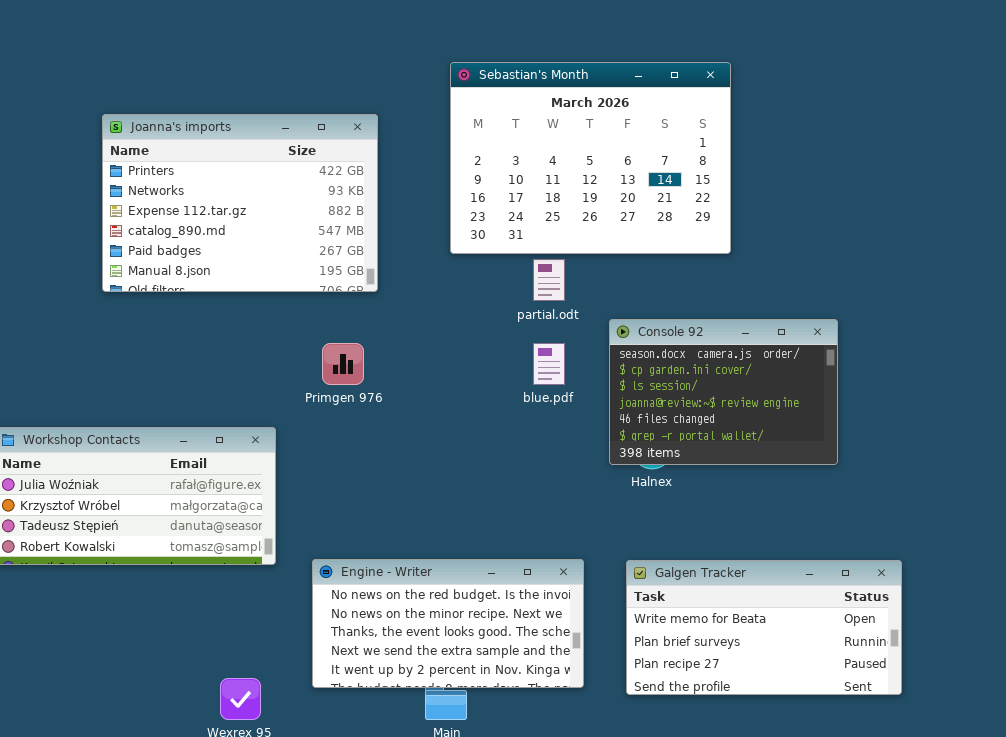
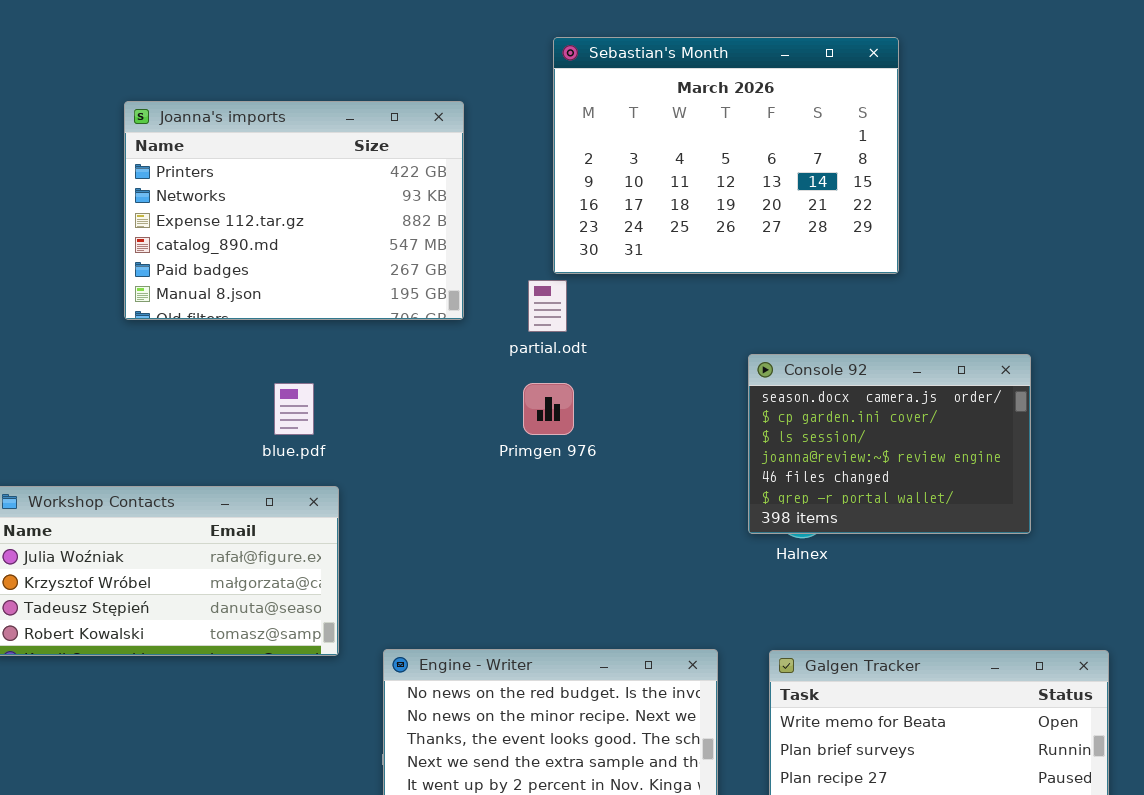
partial.odt: [533,259,565,301] -> [528,280,567,332], moved
Primgen 976: [322,343,364,385] -> [523,383,574,435], moved
blue.pdf: [533,343,565,385] -> [274,383,314,435], moved

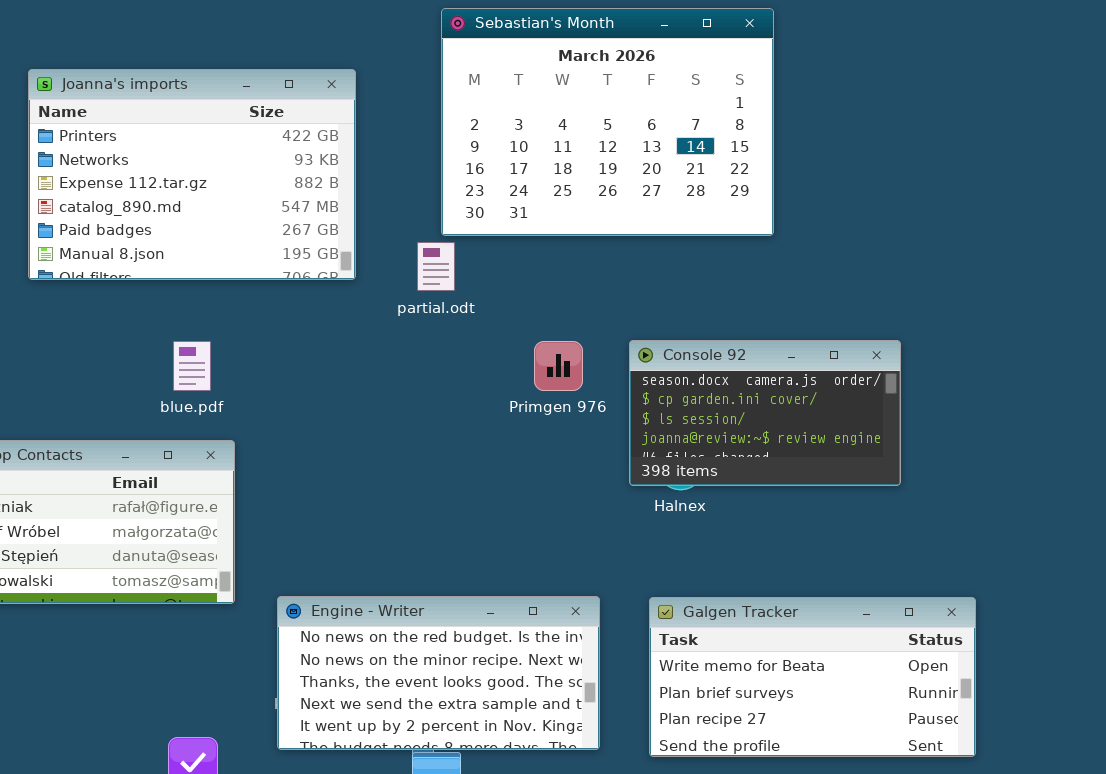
Console 92: [748,354,1031,534] -> [629,340,901,486], resized
Primgen 976: [523,383,574,435] -> [534,341,583,391], moved

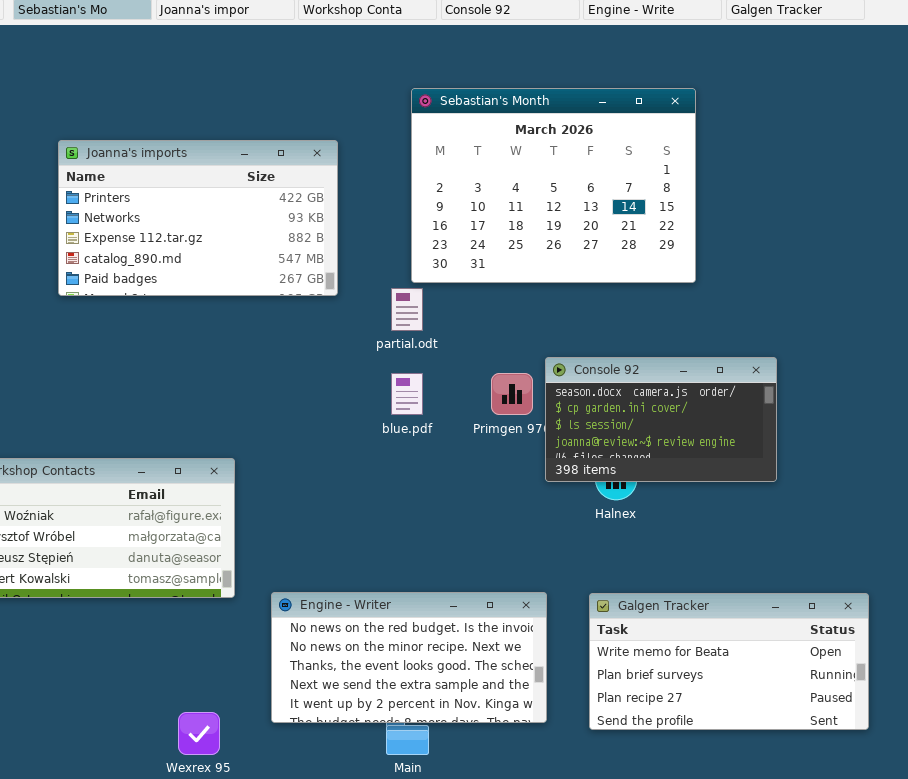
Joanna's imports: [28,69,356,280] -> [58,140,338,296], resized
Console 92: [629,340,901,486] -> [545,357,777,482], moved
blue.pdf: [173,341,211,391] -> [391,373,423,415], moved

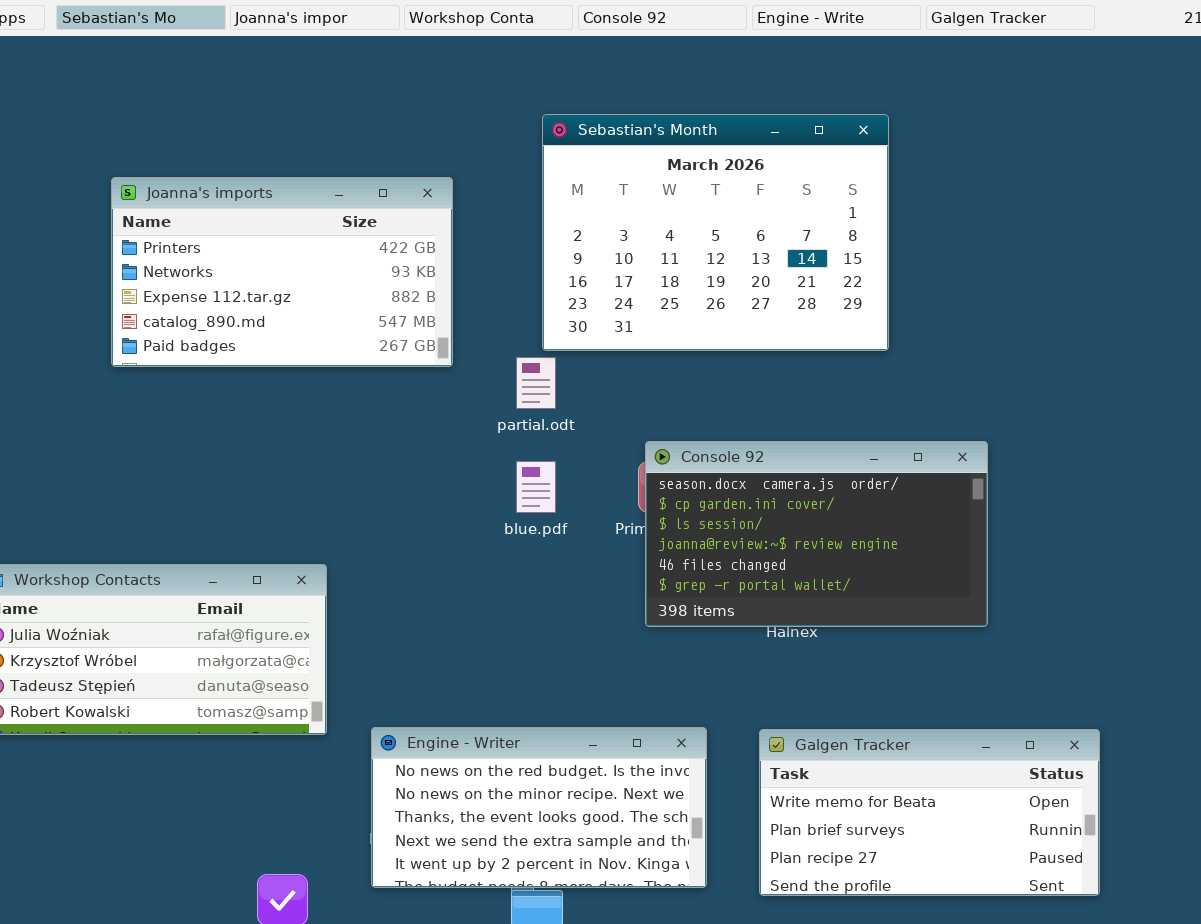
Console 92: [545,357,777,482] -> [645,441,988,627], resized

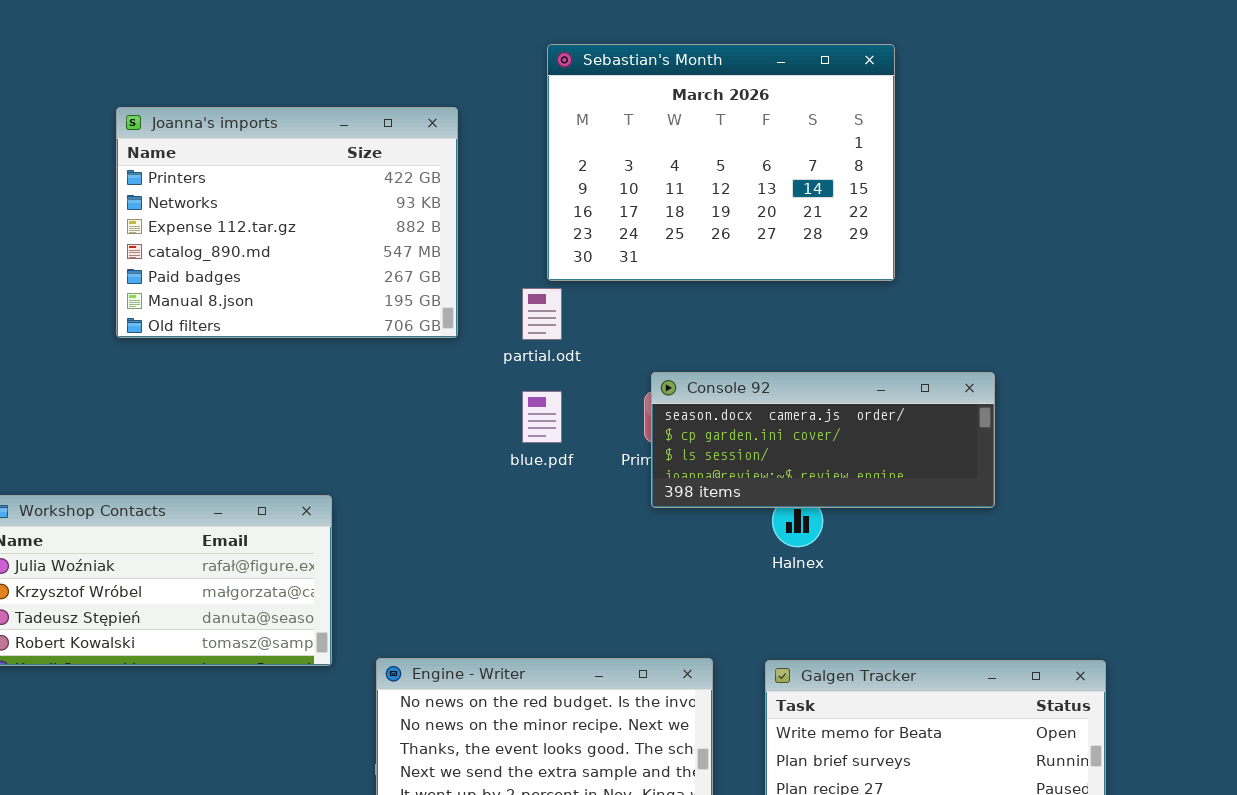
Joanna's imports: [111,177,453,367] -> [116,107,458,338], resized
Console 92: [645,441,988,627] -> [651,372,995,508], resized

